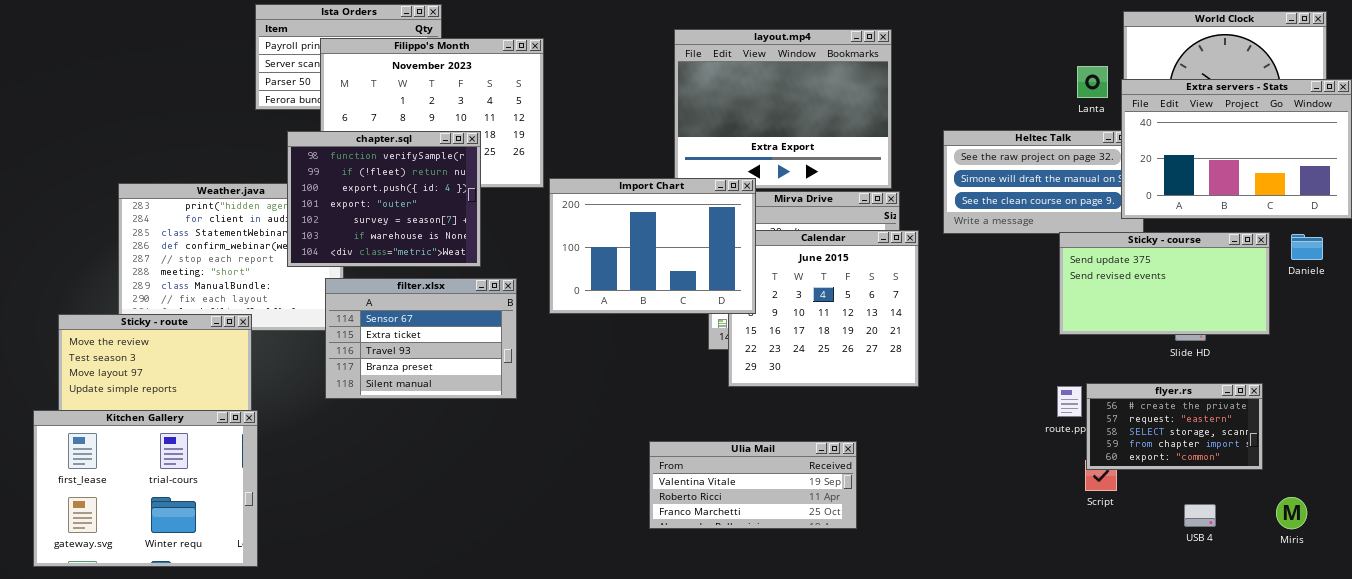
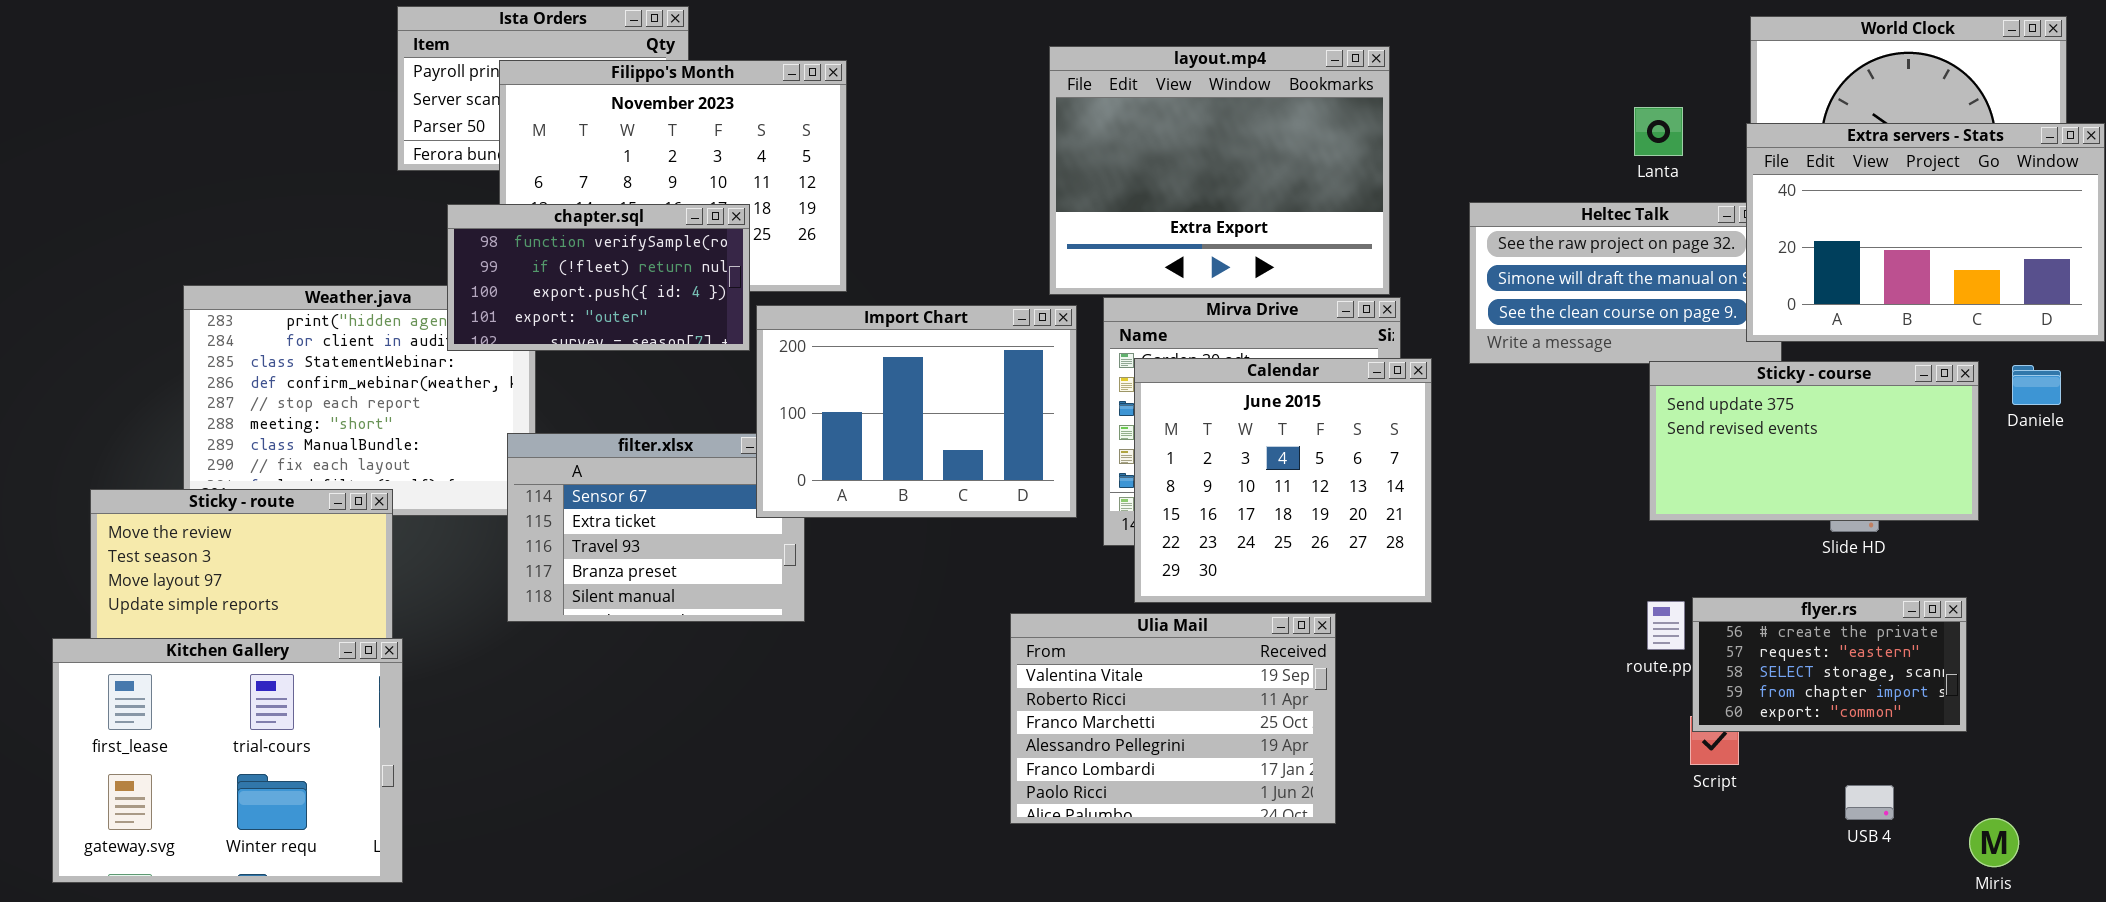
Lanta: [1077,66,1108,98] -> [1634,107,1683,156], moved
chapter.sql: [287,131,481,267] -> [447,204,750,351], resized
Import Chart: [549,178,756,314] -> [756,305,1077,518], moved
Ulia Mail: [649,441,857,529] -> [1010,613,1336,824], resized
Miris: [1276,497,1307,529] -> [1969,818,2019,867], moved

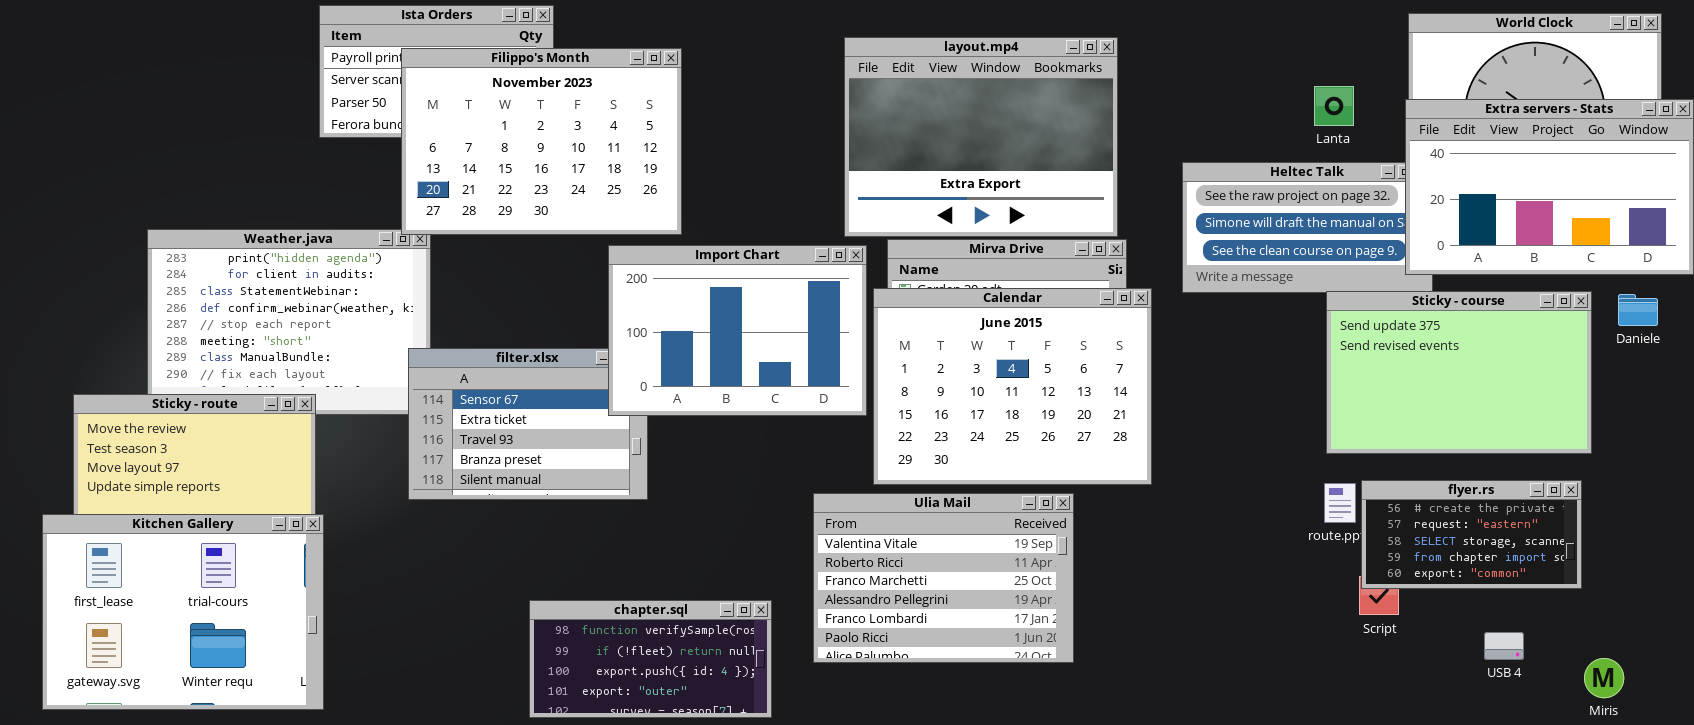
chapter.sql: [447,204,750,351] -> [529,600,772,718], moved
Calendar: [1134,358,1432,603] -> [873,288,1152,485], resized
Sticky - course: [1649,361,1979,521] -> [1326,291,1592,454], resized

